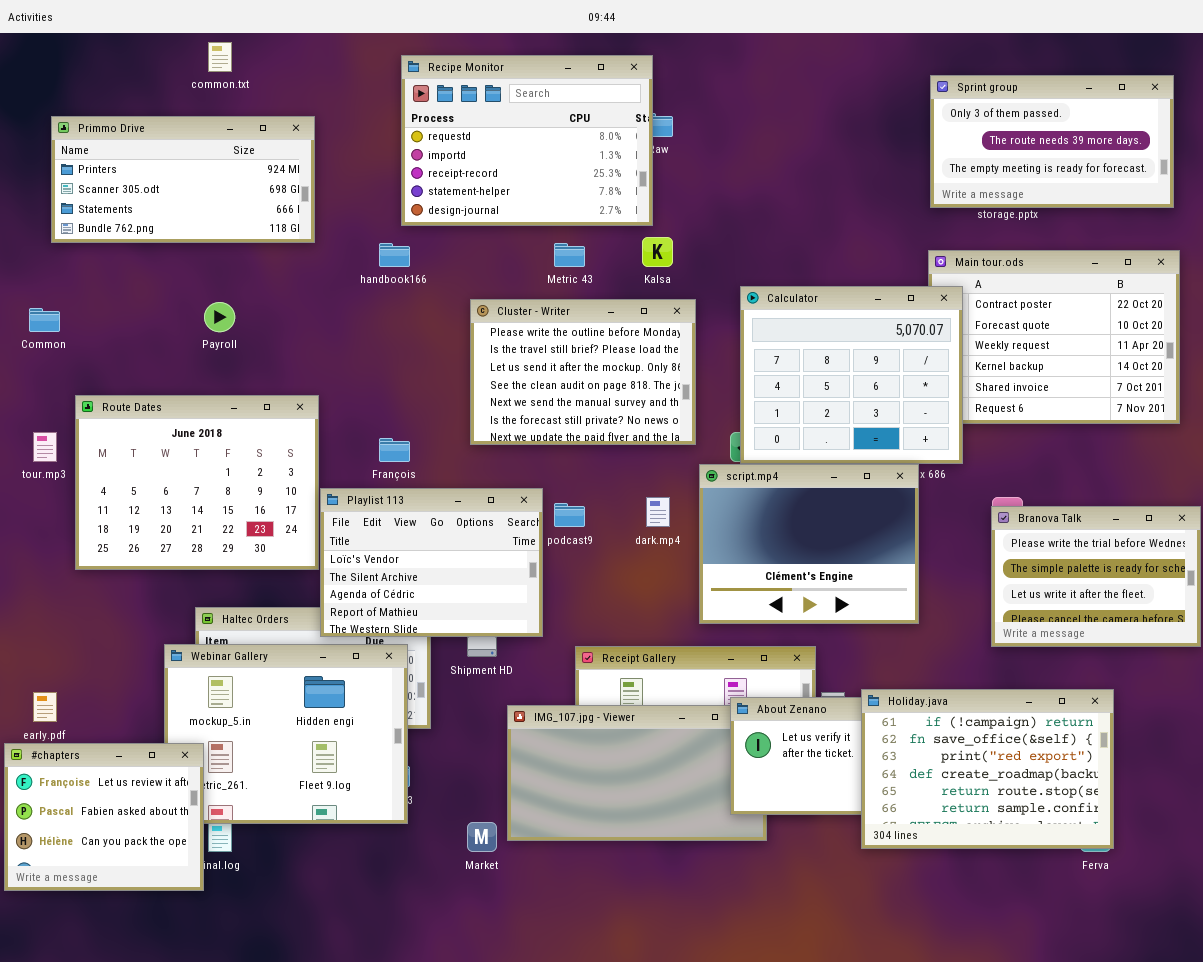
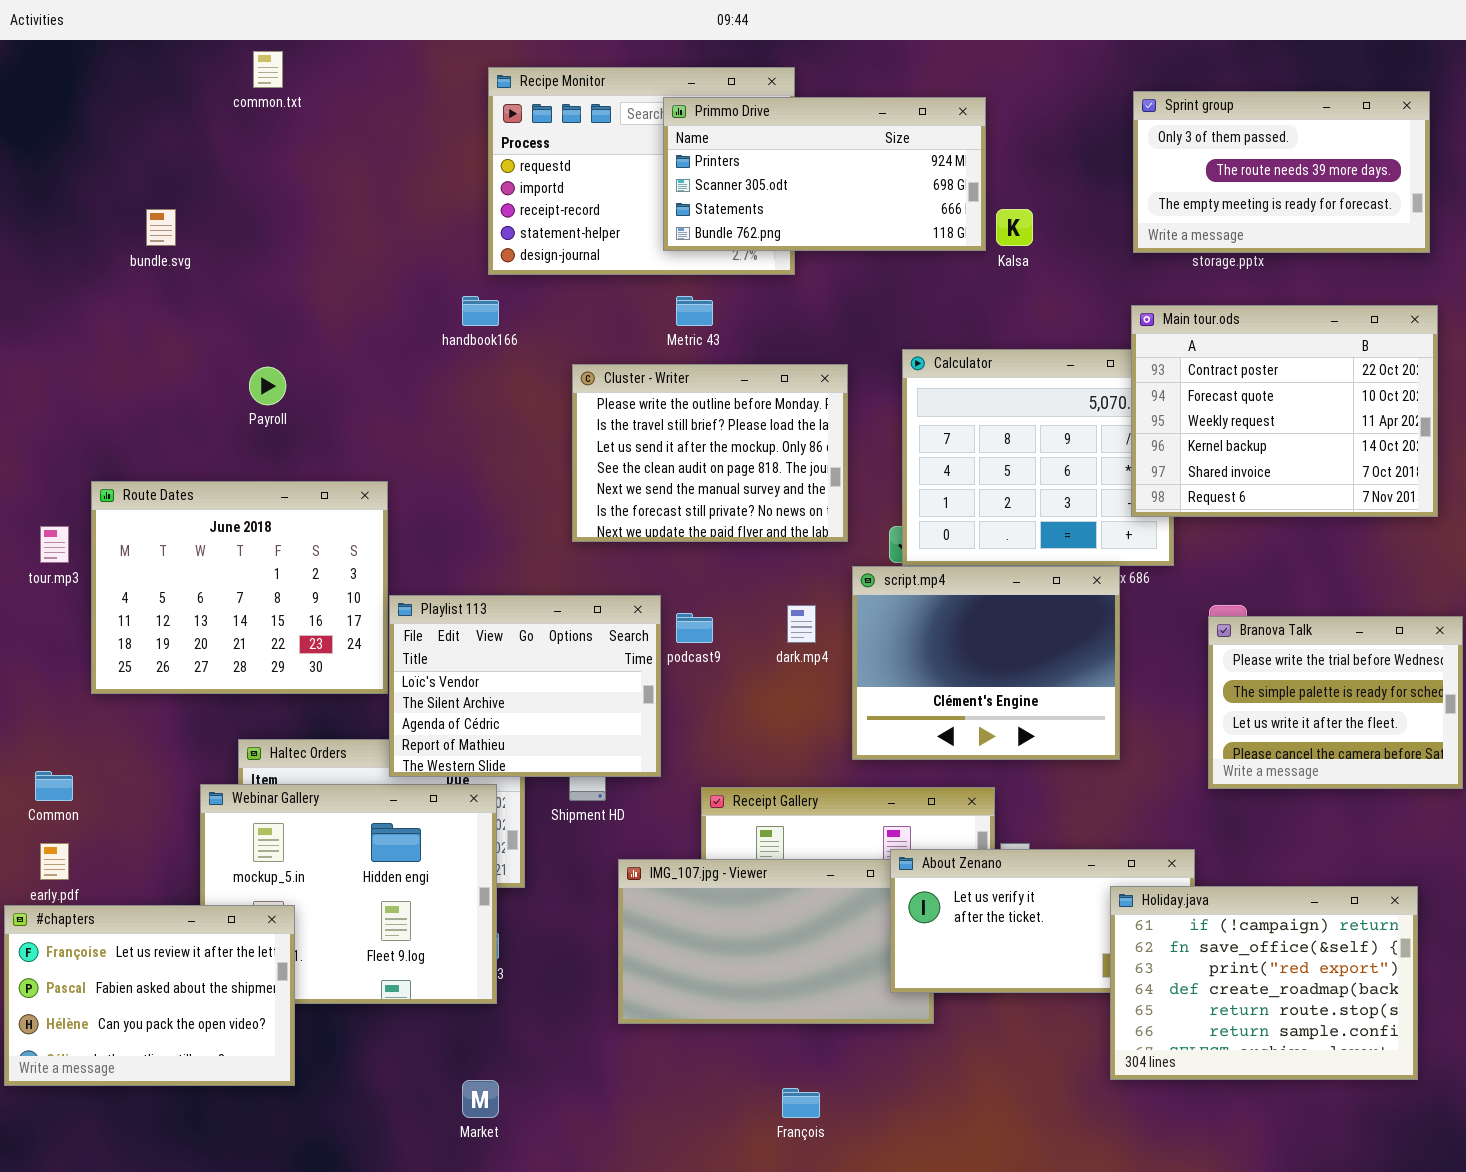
Primmo Drive: [51,116,315,243] -> [663,97,986,251], moved
Kalsa: [642,237,673,267] -> [996,209,1033,246], moved
Main tour.ods: [928,250,1180,424] -> [1131,305,1438,517], raised
Common: [29,308,60,332] -> [35,771,73,801], moved
François: [379,438,410,462] -> [782,1088,820,1118], moved
Holiday.java: [861,689,1114,849] -> [1110,886,1418,1080], moved
#chapters: [4,743,204,891] -> [4,905,295,1086], resized
Market: [467,822,497,852] -> [462,1080,499,1118], moved

